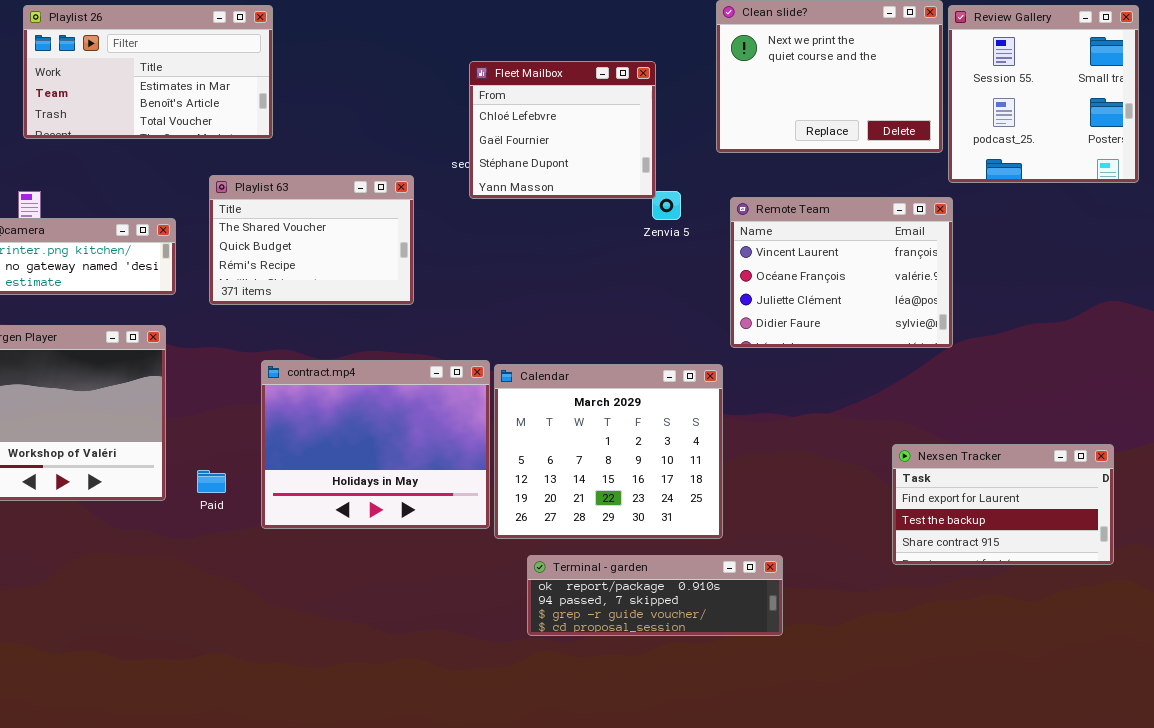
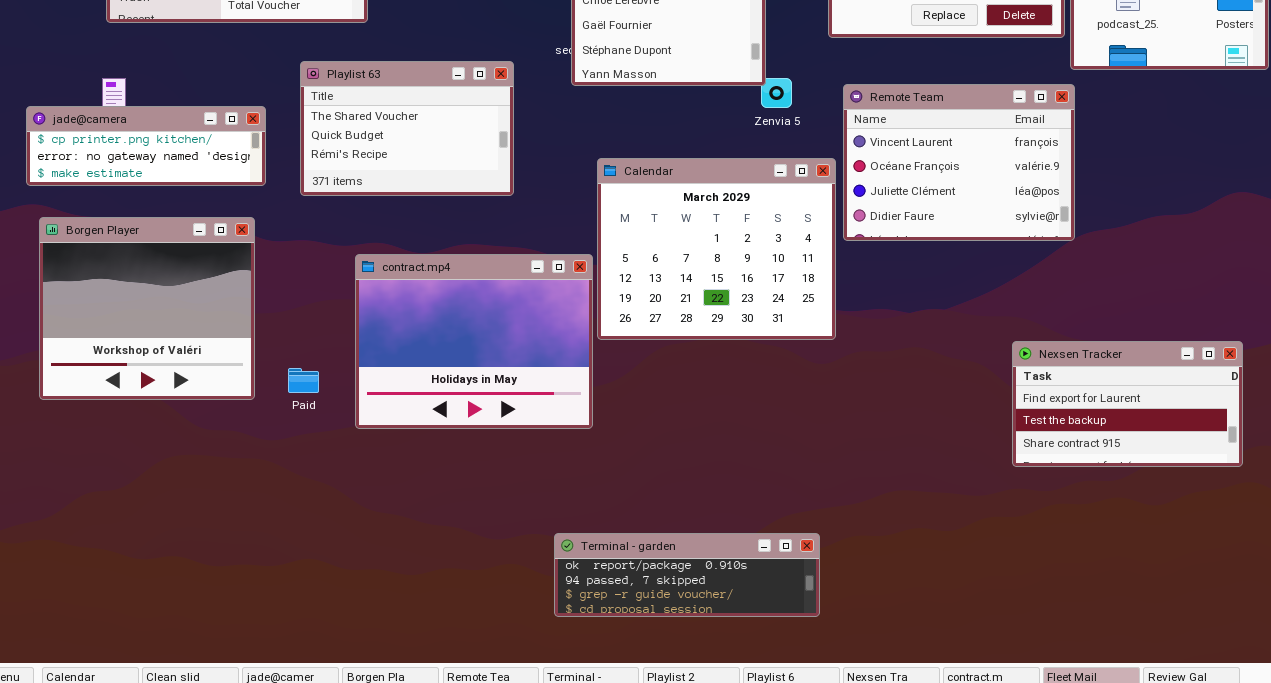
Calendar: [494,364,723,539] -> [597,158,836,340], moved
Terminal - garden: [527,555,783,636] -> [554,533,820,617], moved

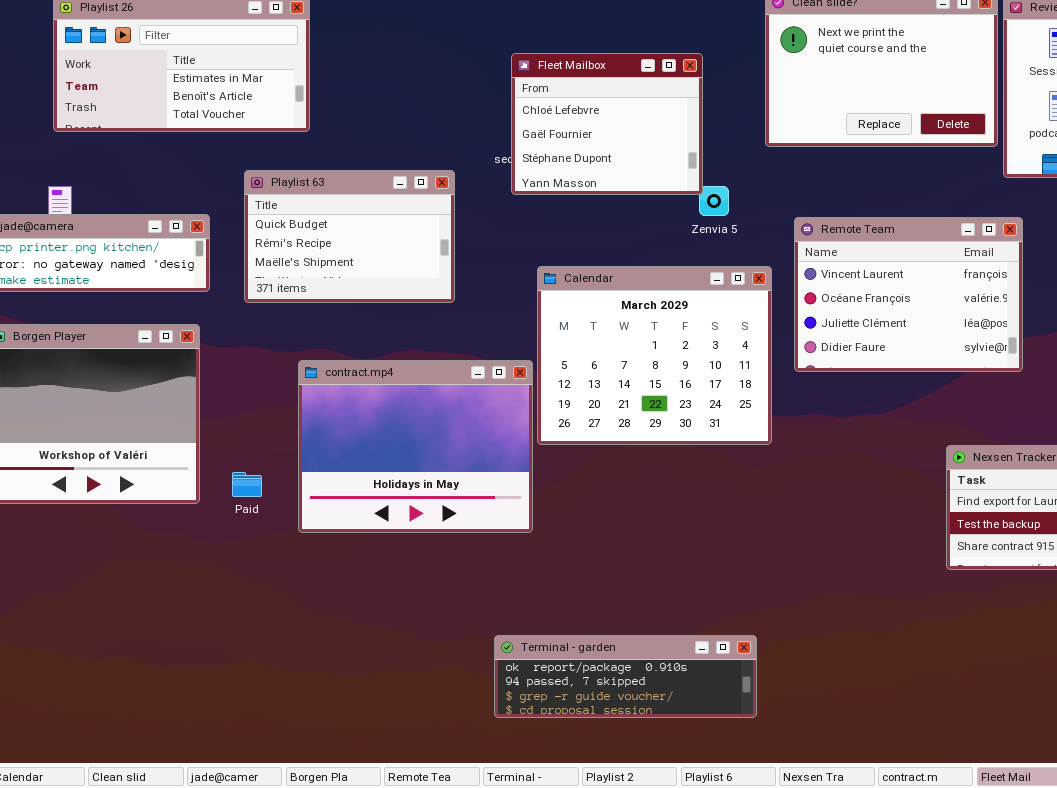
Playlist 63: [300,61,514,196] -> [244,170,455,303], scrolled down 1 row
Remote Team: [843,84,1075,241] -> [794,217,1023,372], moved

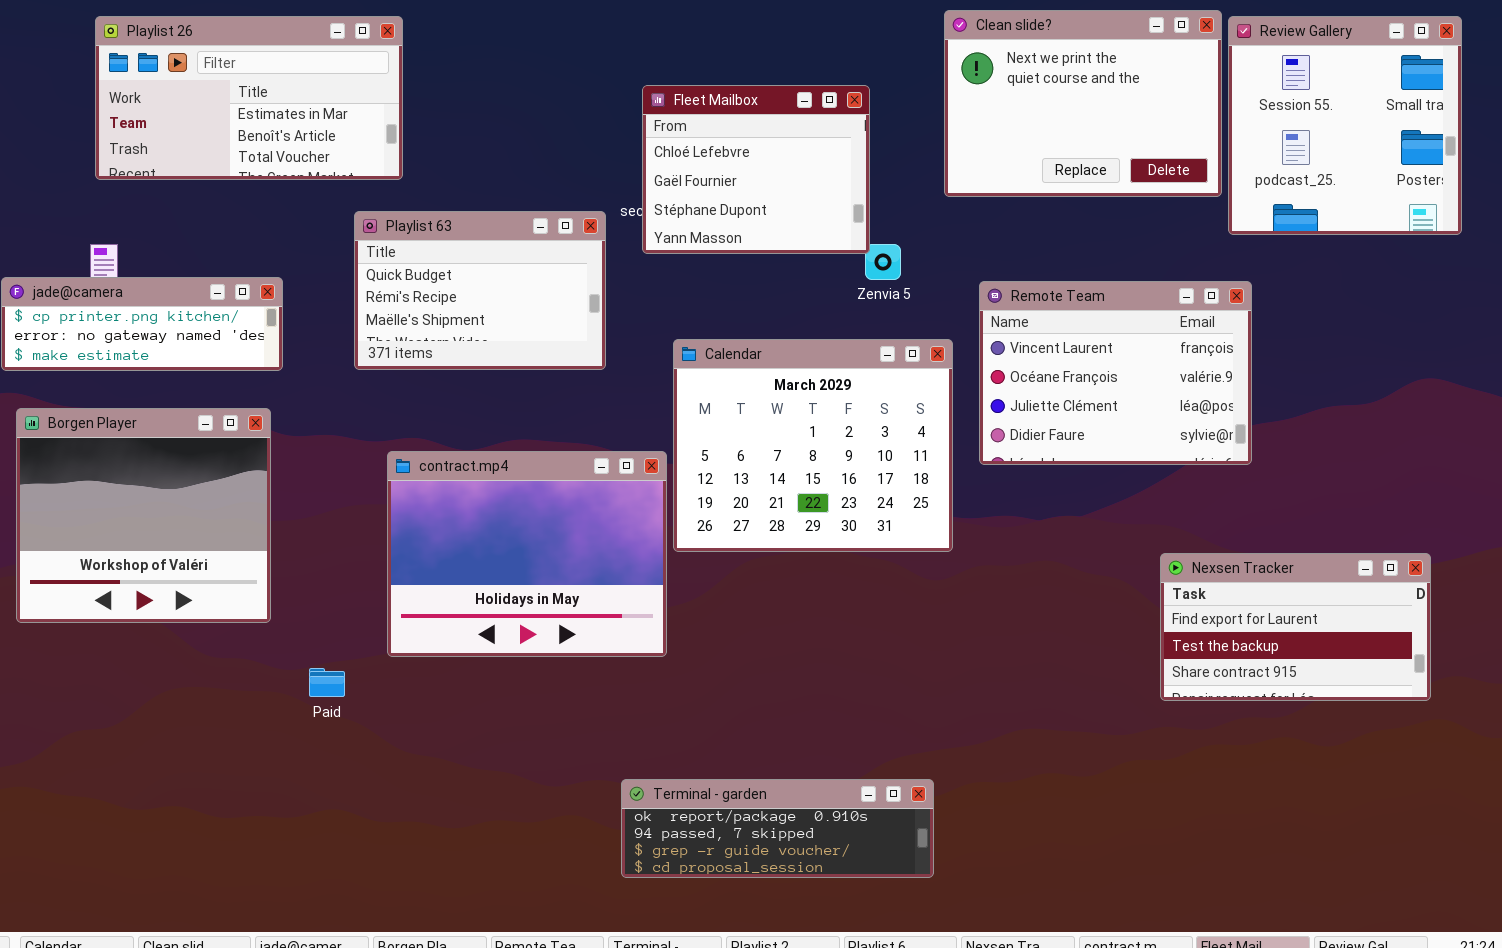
Playlist 63: [244,170,455,303] -> [354,211,606,370], moved
Paid: [232,472,262,497] -> [309,668,345,697], moved

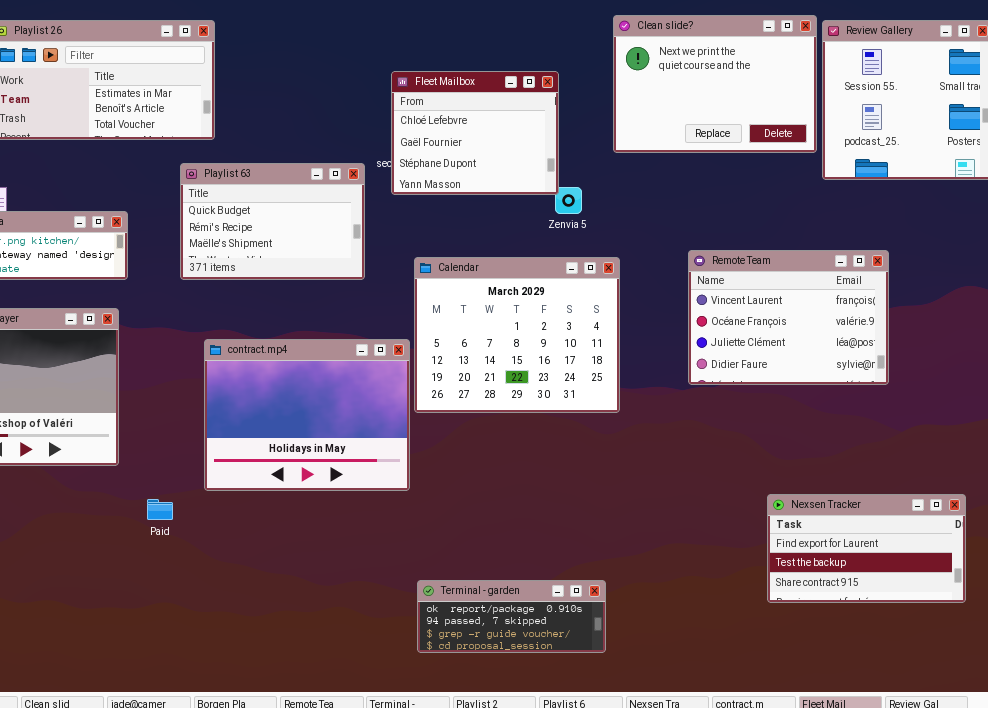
Remote Team: [979,281,1252,465] -> [688,250,889,385], moved
Nexsen Tracker: [1160,553,1431,701] -> [767,494,966,603], moved
Terminal - garden: [621,779,934,878] -> [417,580,606,653], resized

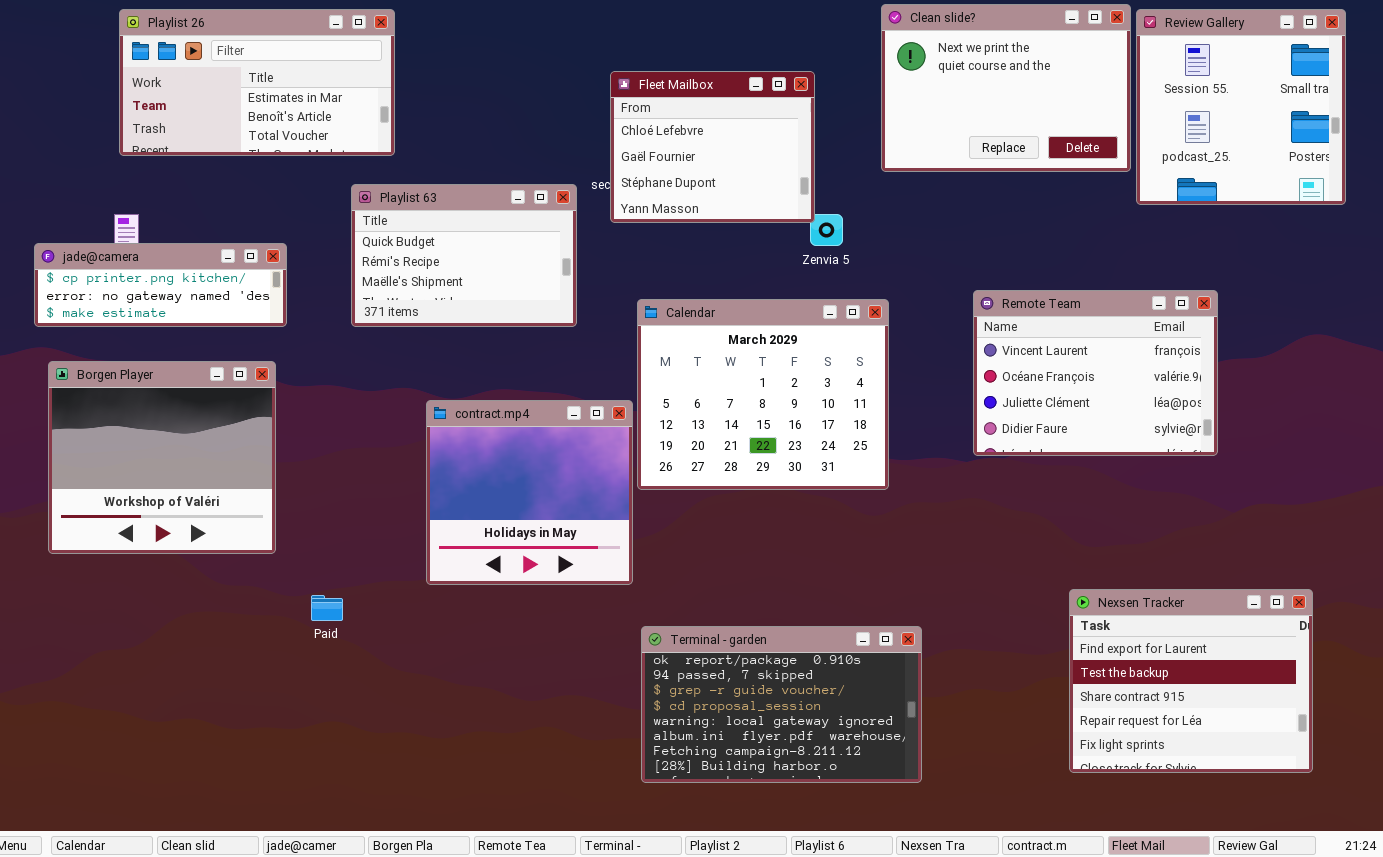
contract.mp4: [204,339,410,491] -> [426,400,633,585], resized
Nexsen Tracker: [767,494,966,603] -> [1069,589,1313,773], resized
Terminal - garden: [417,580,606,653] -> [641,626,922,783], resized

